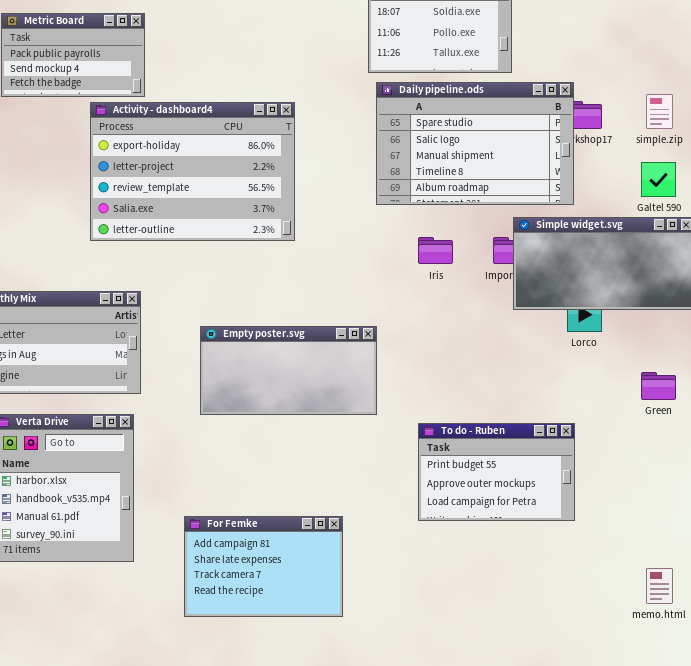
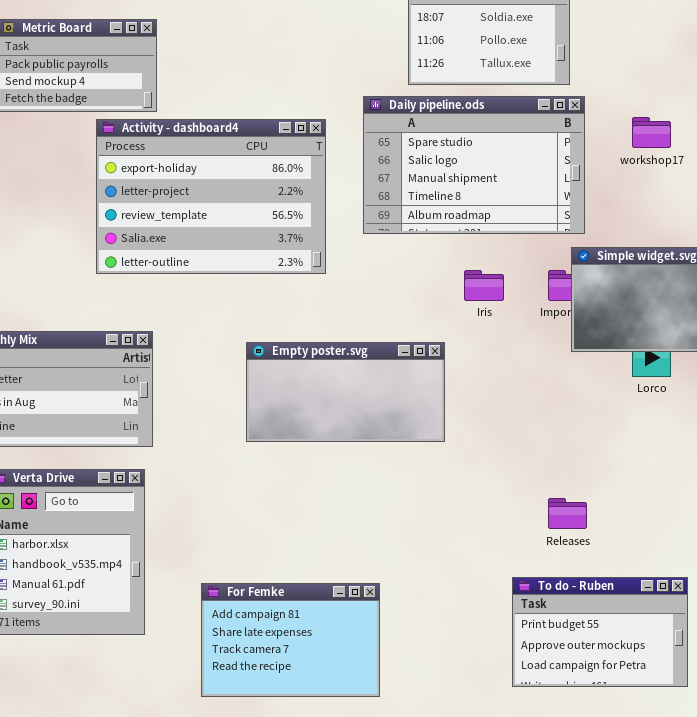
Daily pipeline.ods: [376,82,574,205] -> [363,96,585,234], moved
Empty poster.svg: [200,326,377,415] -> [246,342,445,442], moved
To do - Ruben: [418,423,575,521] -> [512,577,688,687], moved

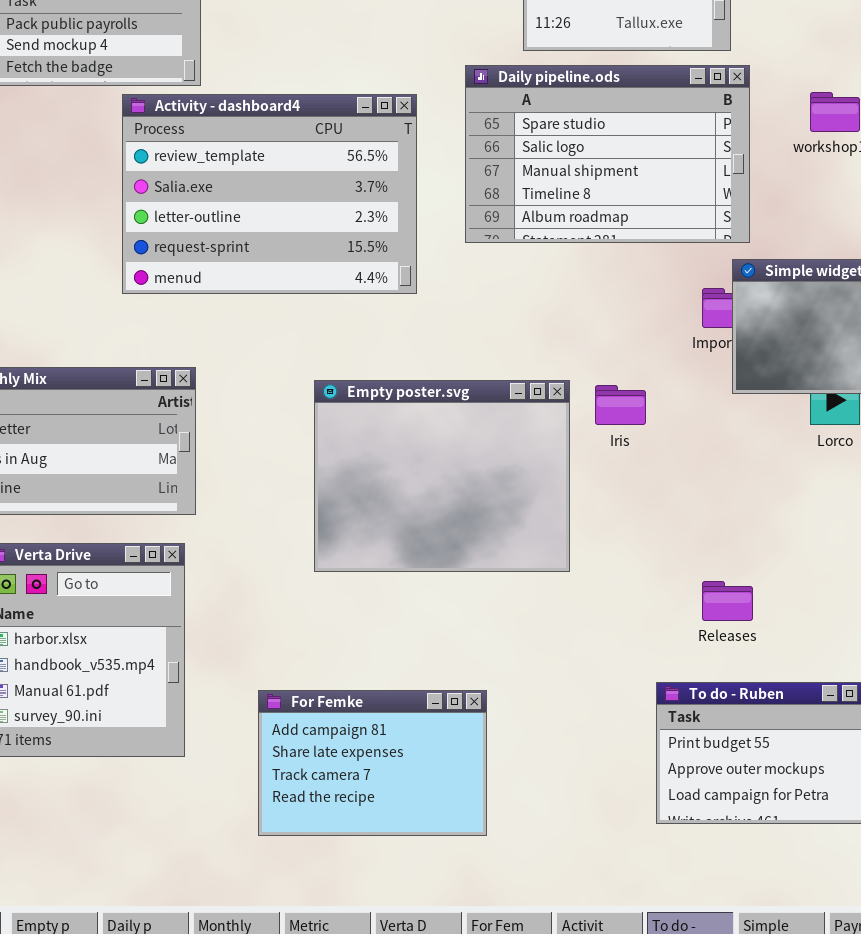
Activity - dashboard4: [96,119,326,274] -> [122,94,417,294], scrolled down 2 rows
Iris: [464,270,504,301] -> [595,385,646,425], moved
Empty poster.svg: [246,342,445,442] -> [314,380,570,572], resized

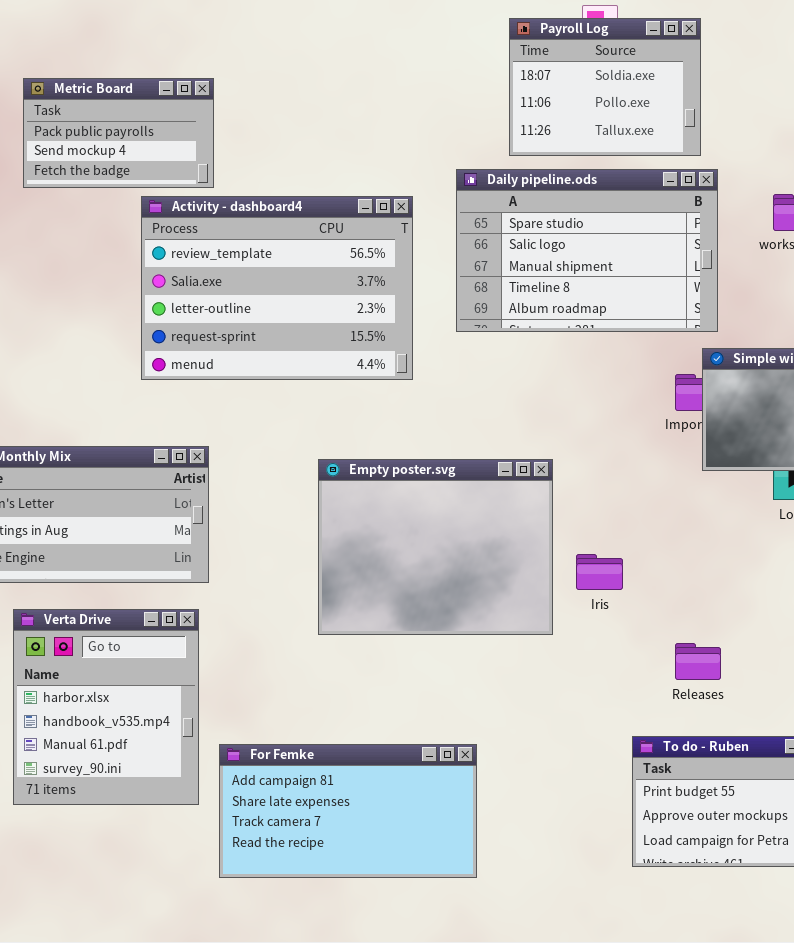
Iris: [595,385,646,425] -> [576,554,623,590], moved
For Femke: [258,690,487,836] -> [219,744,477,878], resized

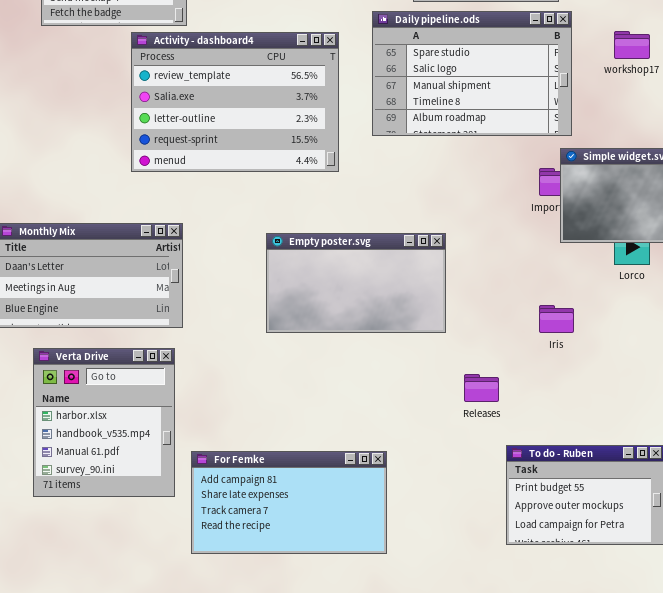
Empty poster.svg: [318,459,553,635] -> [266,233,446,333], resized
Iris: [576,554,623,590] -> [539,305,574,333], moved
Releases: [675,643,721,680] -> [464,374,499,402], moved

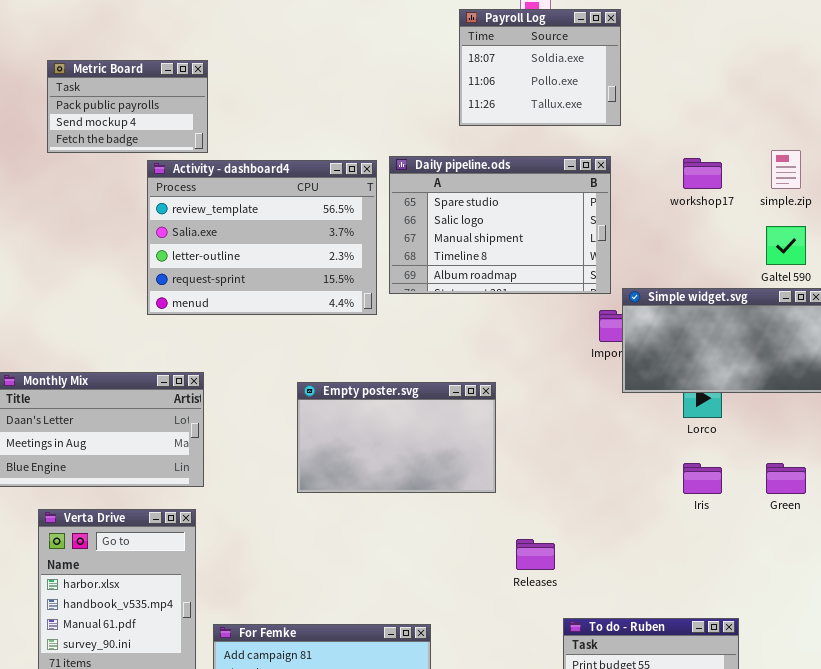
Daily pipeline.ods: [372,11,572,136] -> [389,156,611,294], moved
Iris: [539,305,574,333] -> [683,463,722,494], moved

